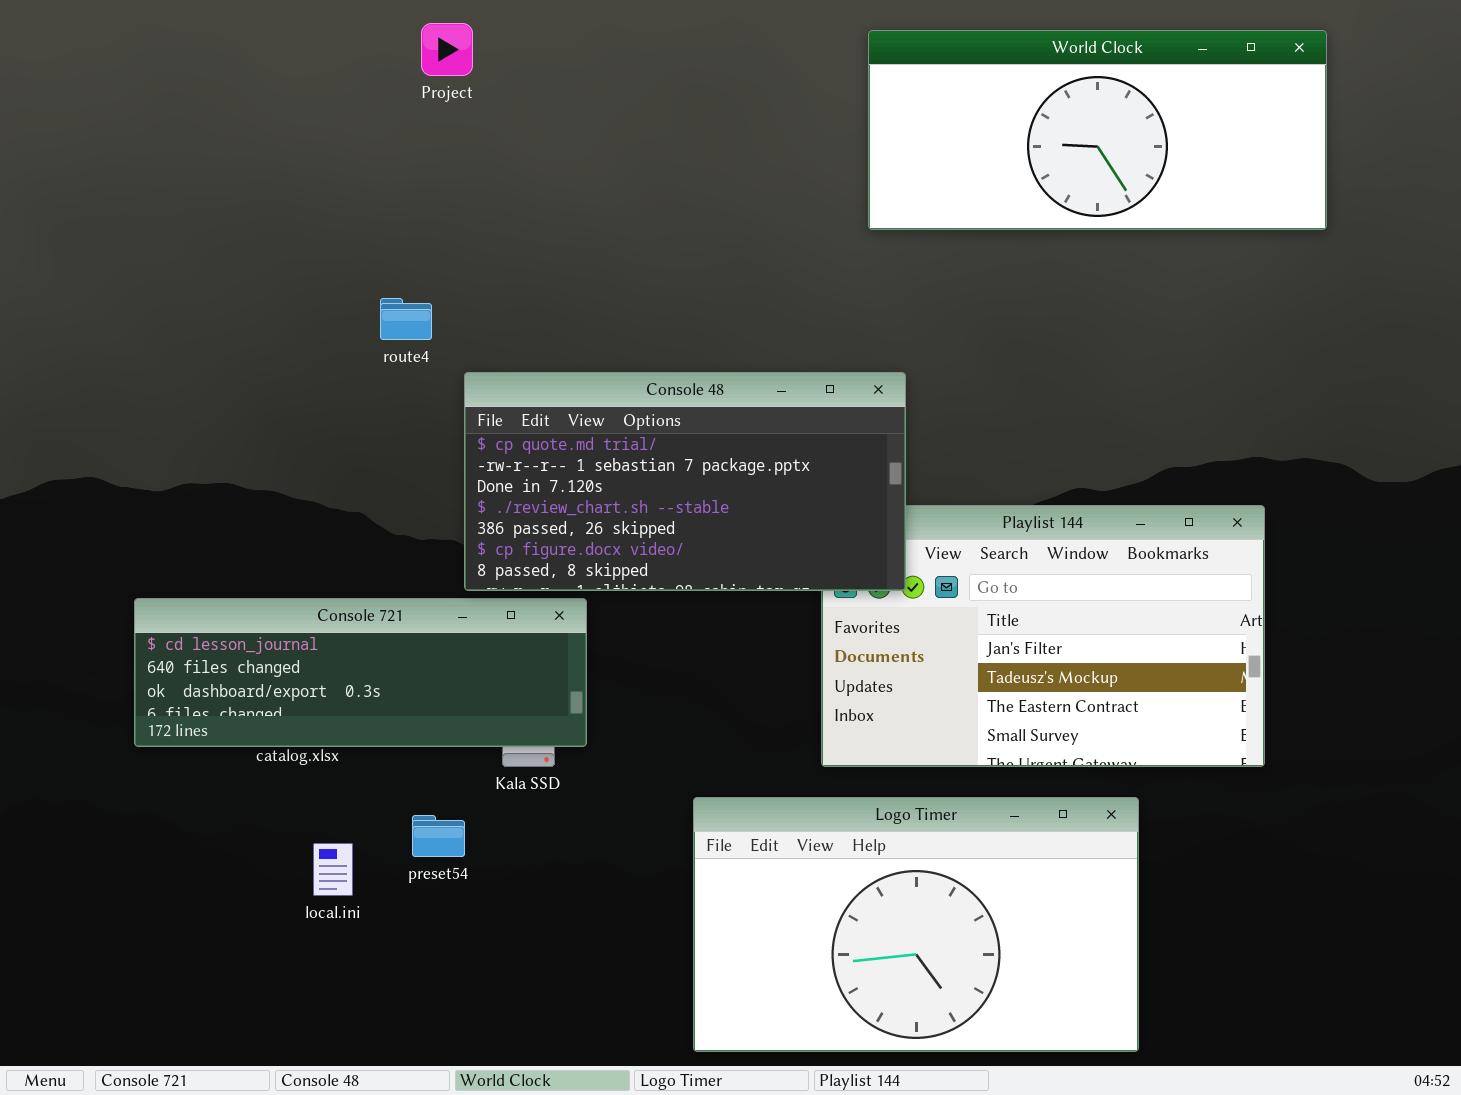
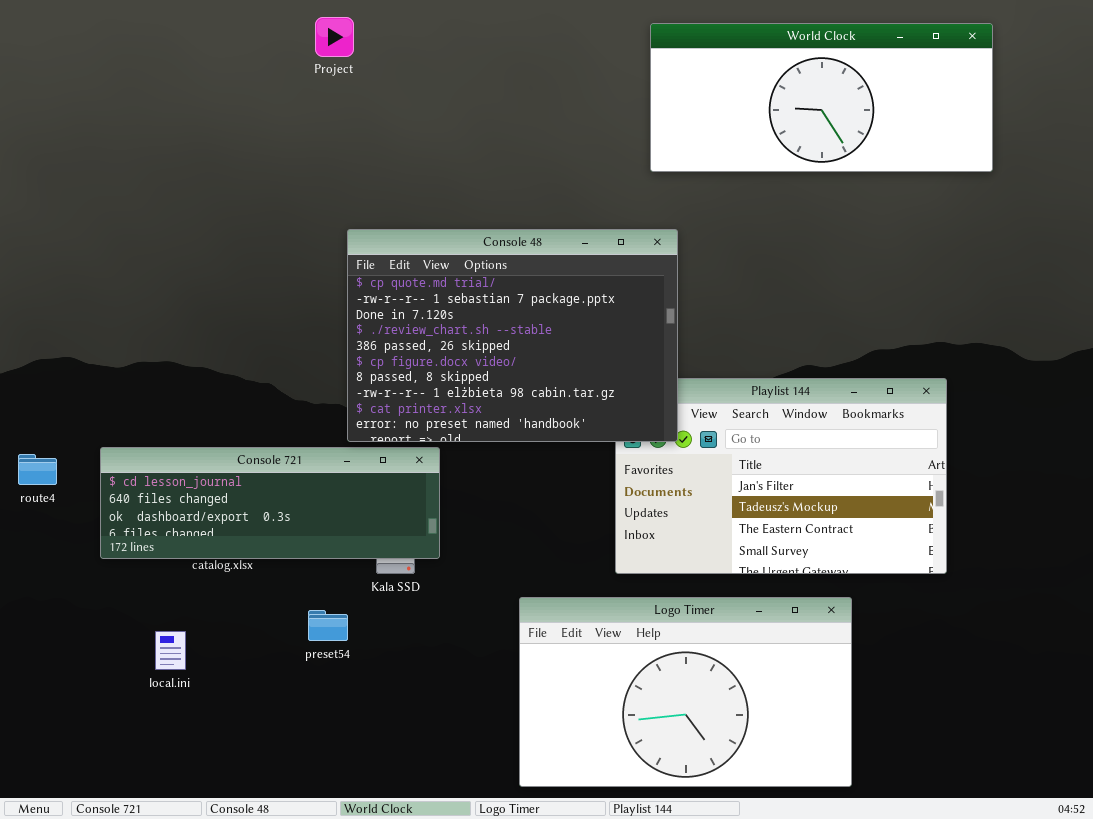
route4: [380,298,432,340] -> [18,454,57,485], moved
Console 48: [464,372,906,591] -> [347,229,678,442], resized
local.ini: [313,843,353,896] -> [155,631,186,670], moved

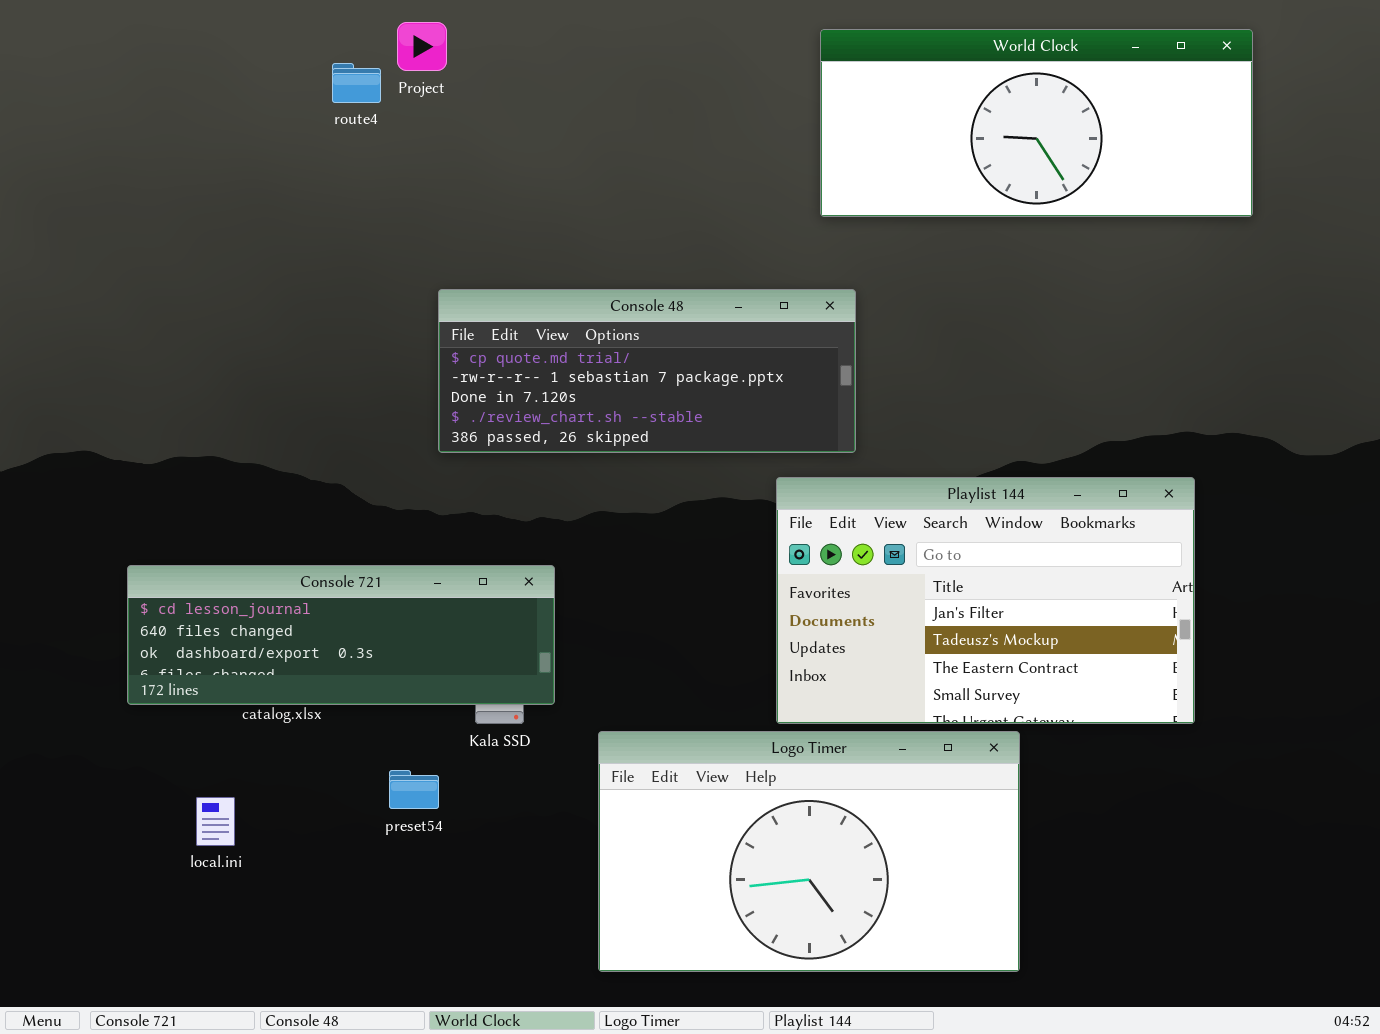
Console 48: [347,229,678,442] -> [438,289,856,453], resized
route4: [18,454,57,485] -> [332,63,381,103], moved
Logo Timer: [519,597,852,787] -> [598,731,1020,972], moved

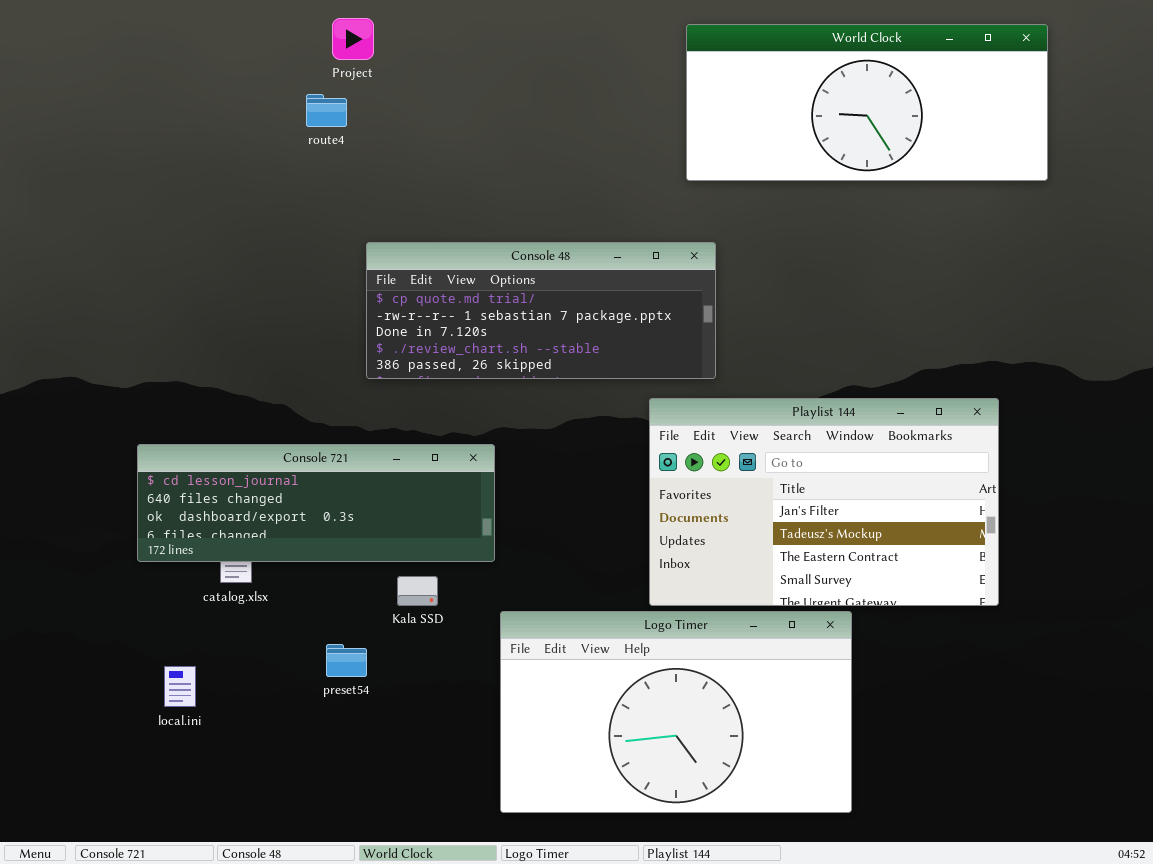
route4: [332,63,381,103] -> [306,94,347,127], moved
Console 721: [127,565,555,705] -> [137,444,495,562], moved

